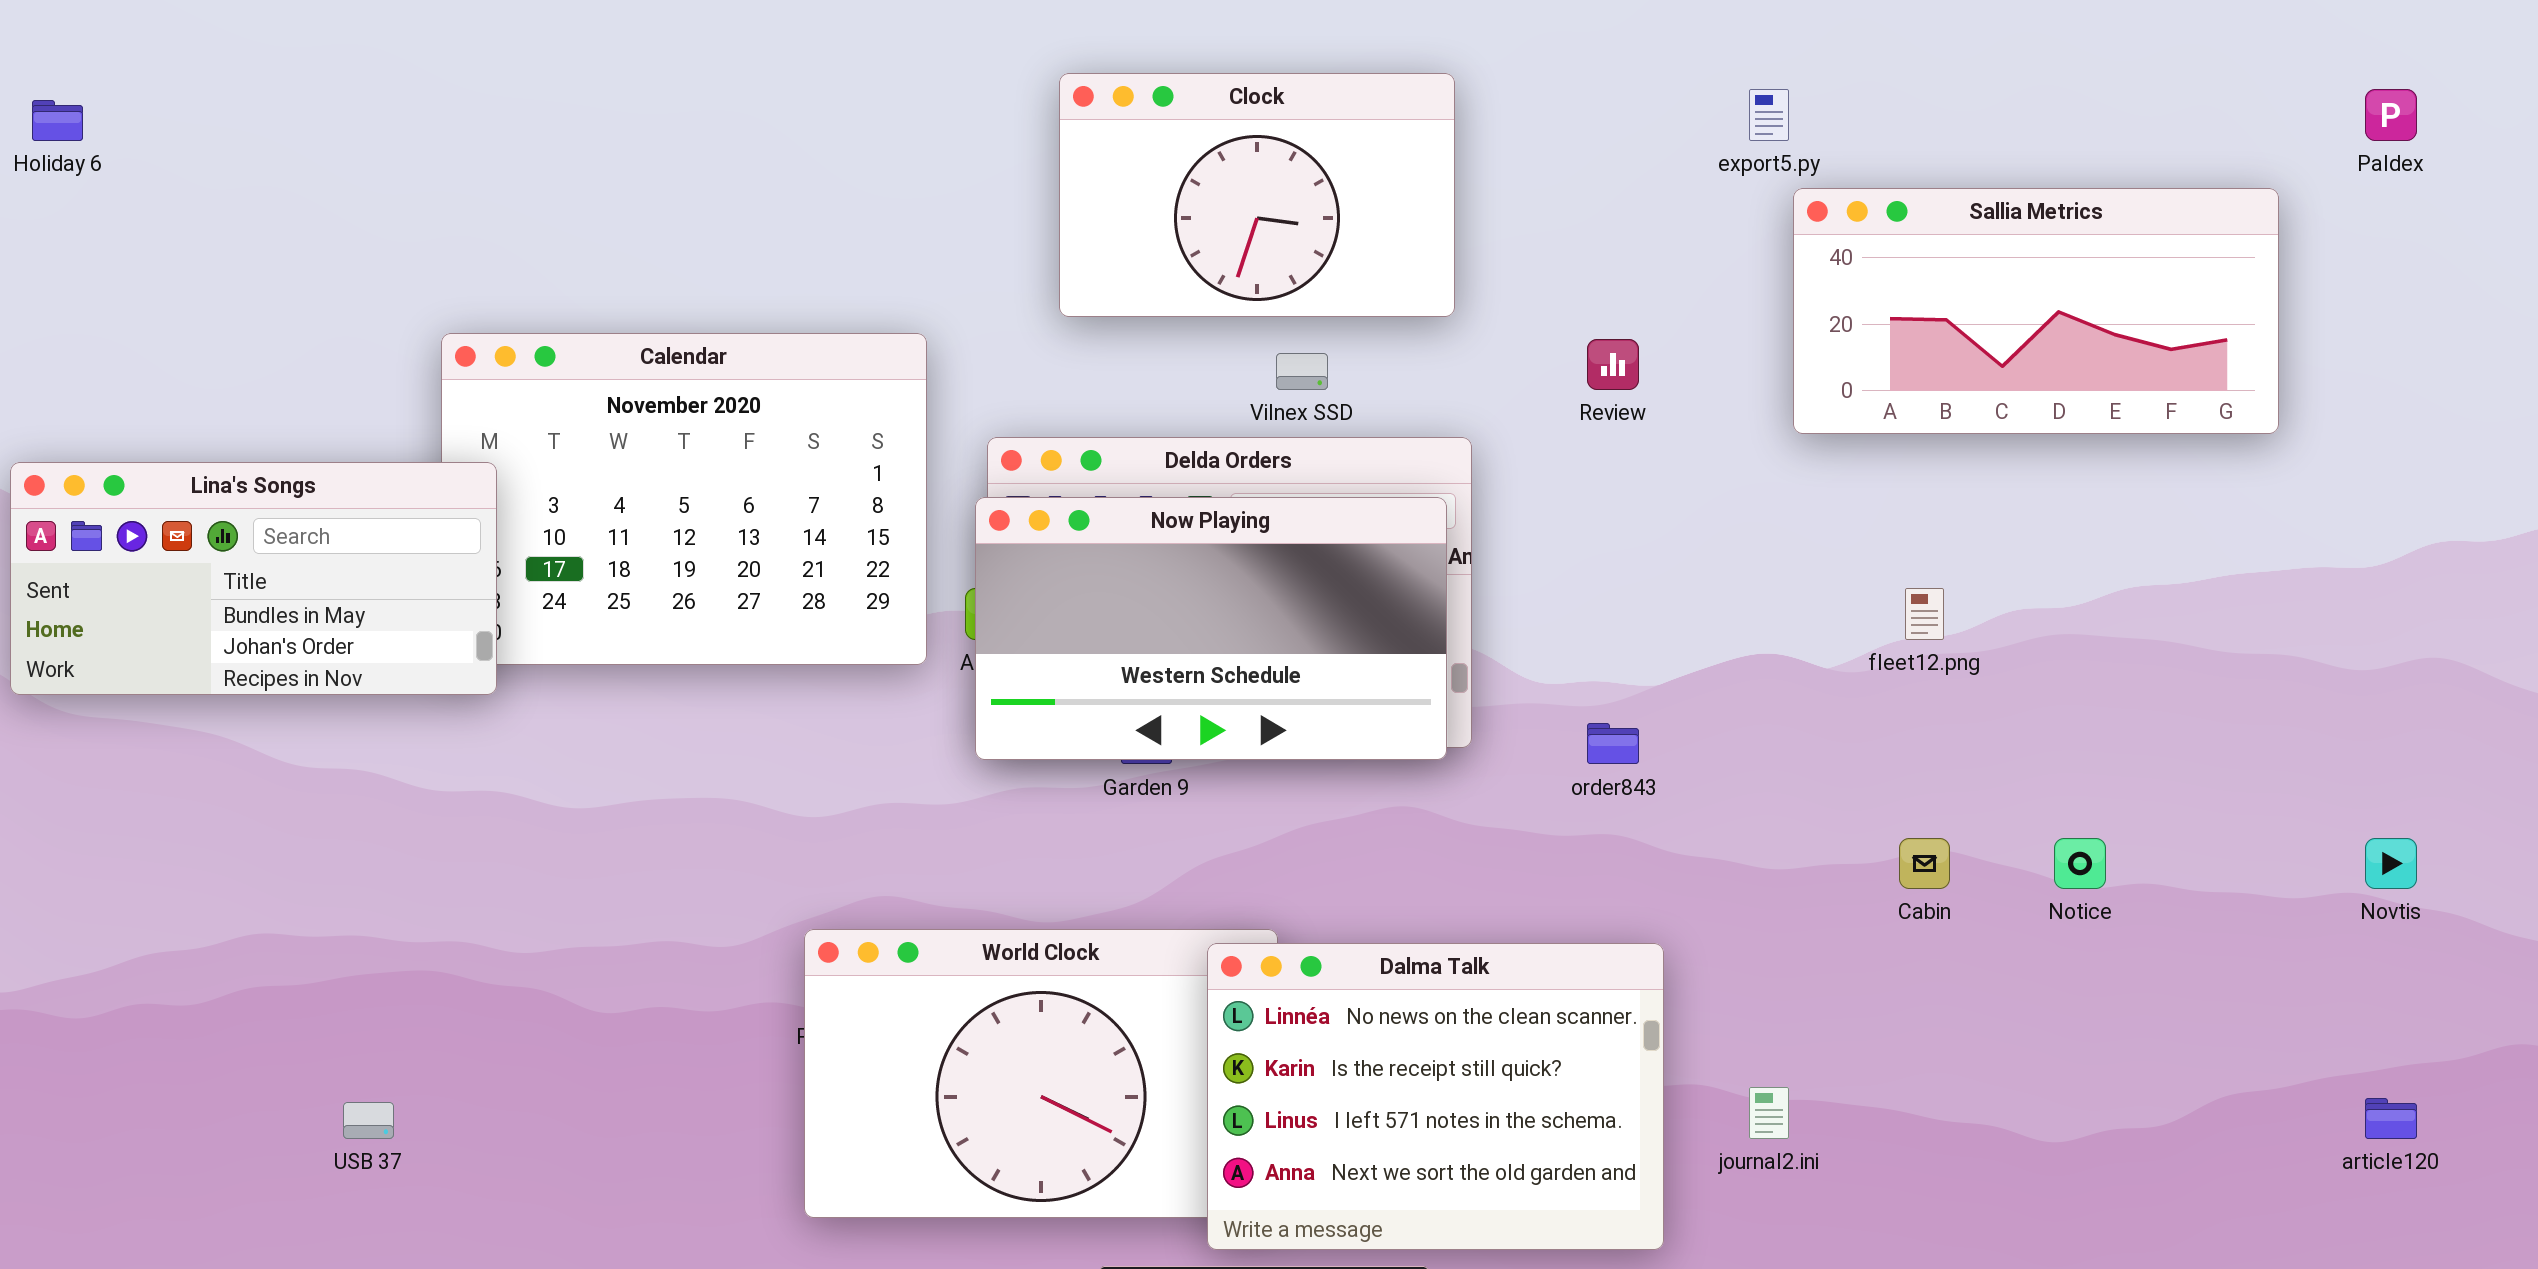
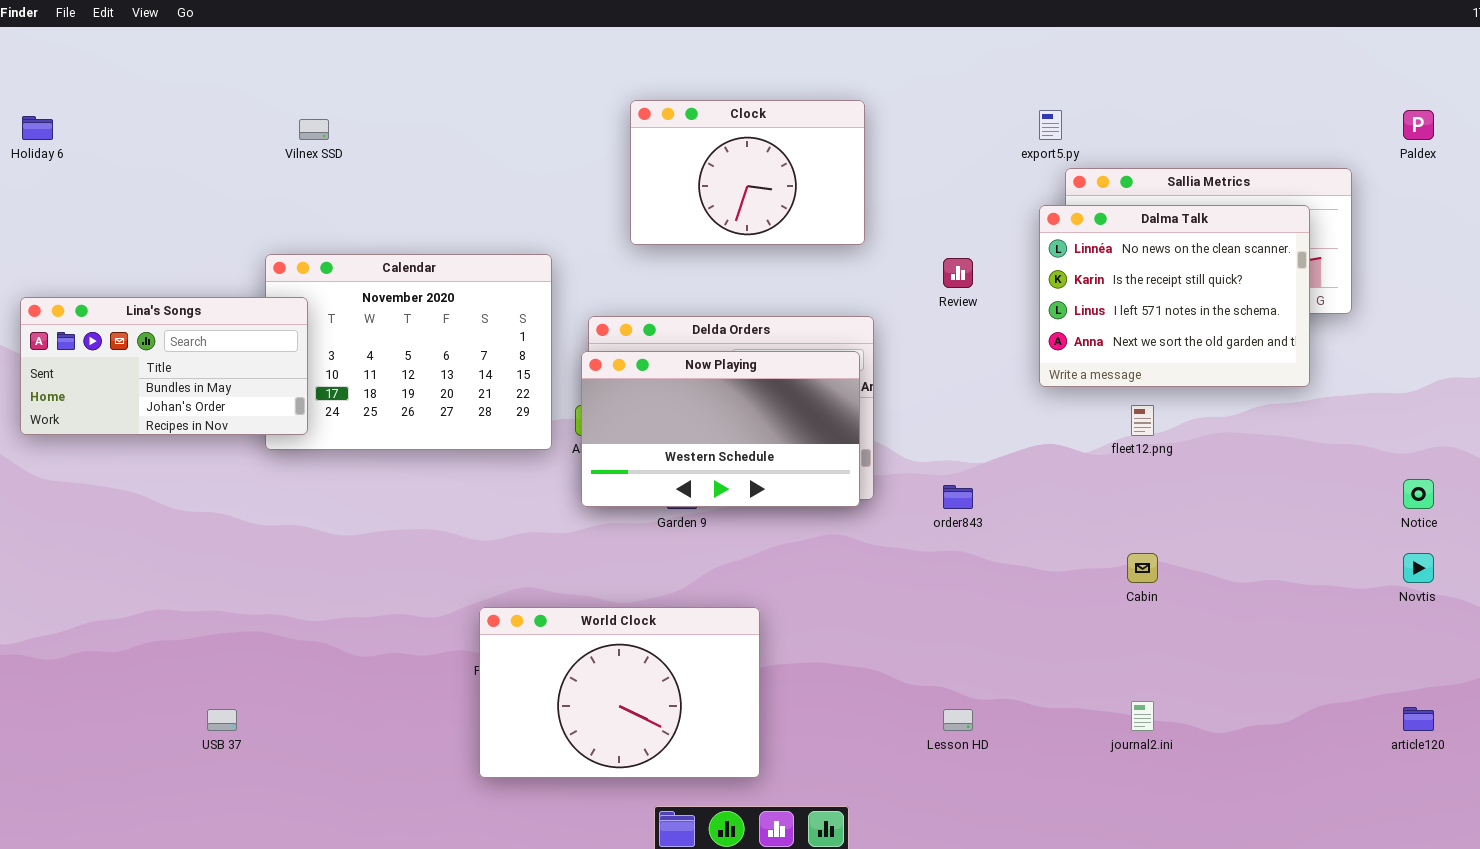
Vilnex SSD: [1276,353,1328,390] -> [299,119,329,140], moved
Lina's Songs: [10,462,497,695] -> [20,297,308,435], moved
Notice: [2054,838,2106,889] -> [1403,479,1434,509], moved
Dalma Talk: [1207,943,1664,1250] -> [1039,205,1310,387], moved
journal2.ini: [1749,1087,1789,1139] -> [1131,701,1154,731], moved

